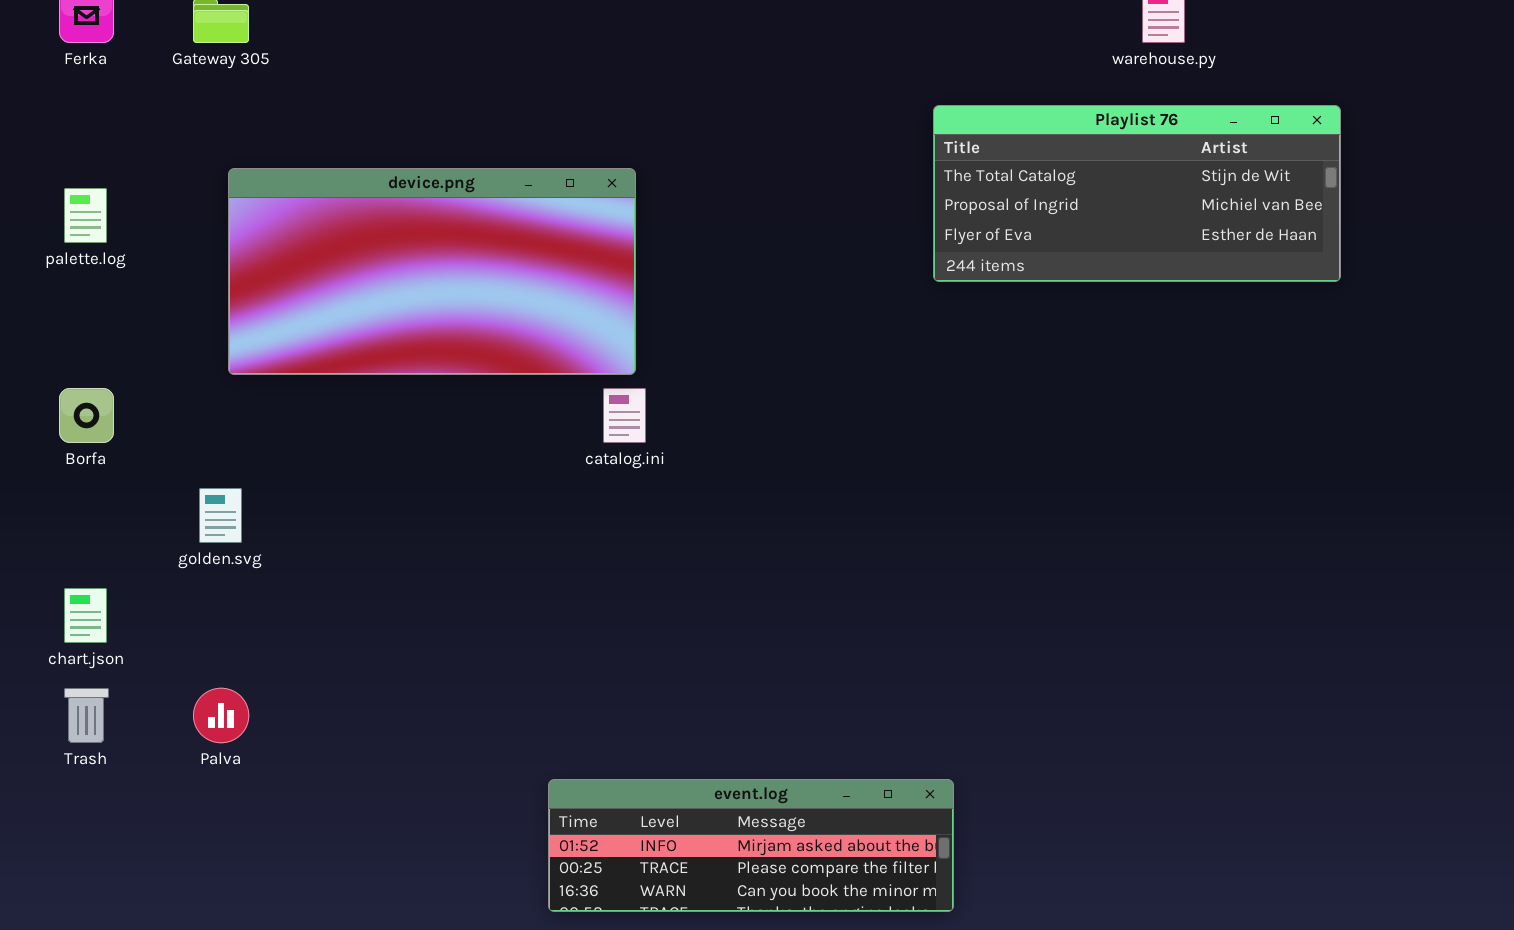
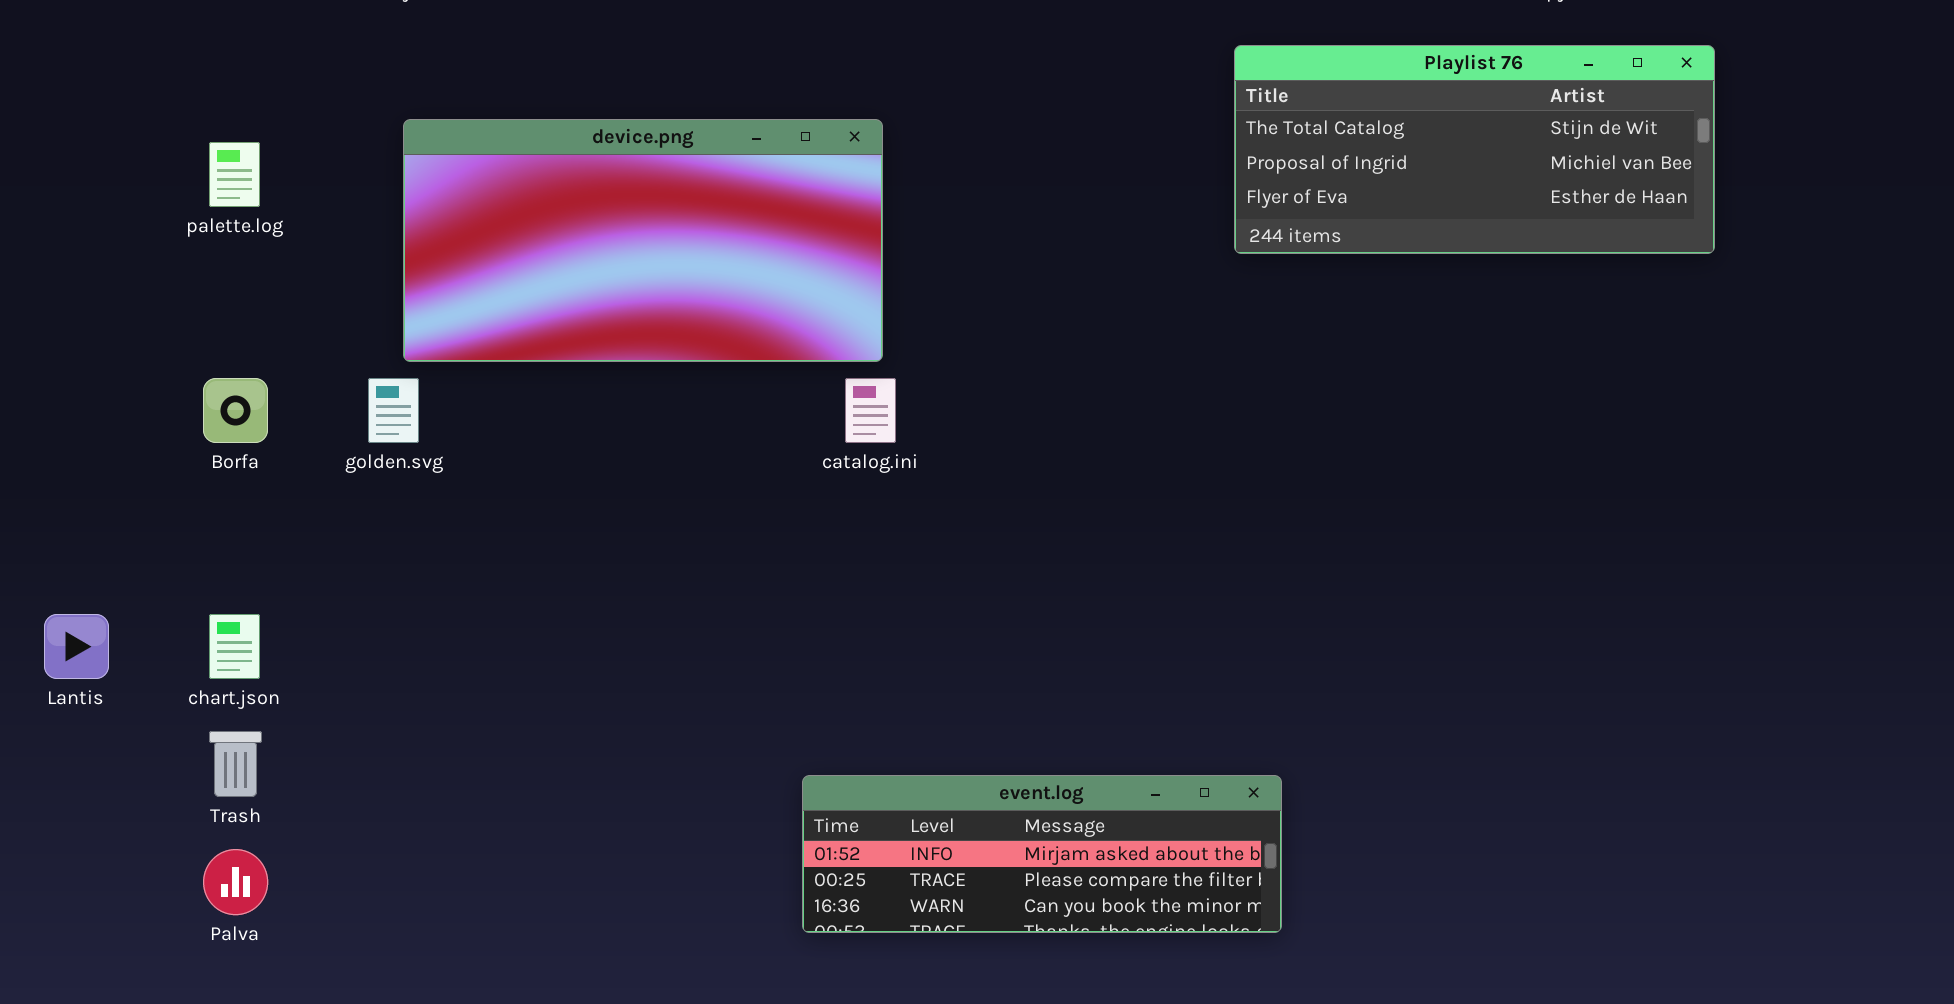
golden.svg: [199,488,242,543] -> [368,378,419,443], moved
Palva: [193,688,249,743] -> [203,849,268,915], moved
event.log: [548,779,954,912] -> [802,775,1282,933], moved

